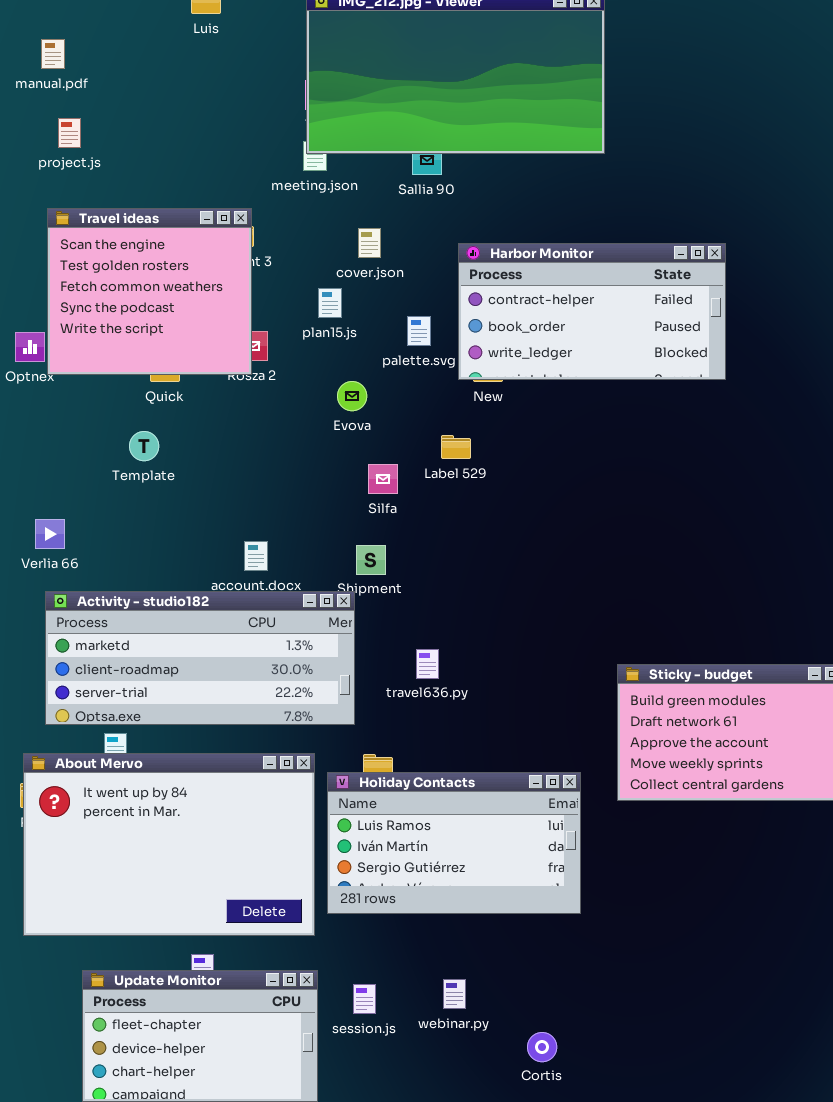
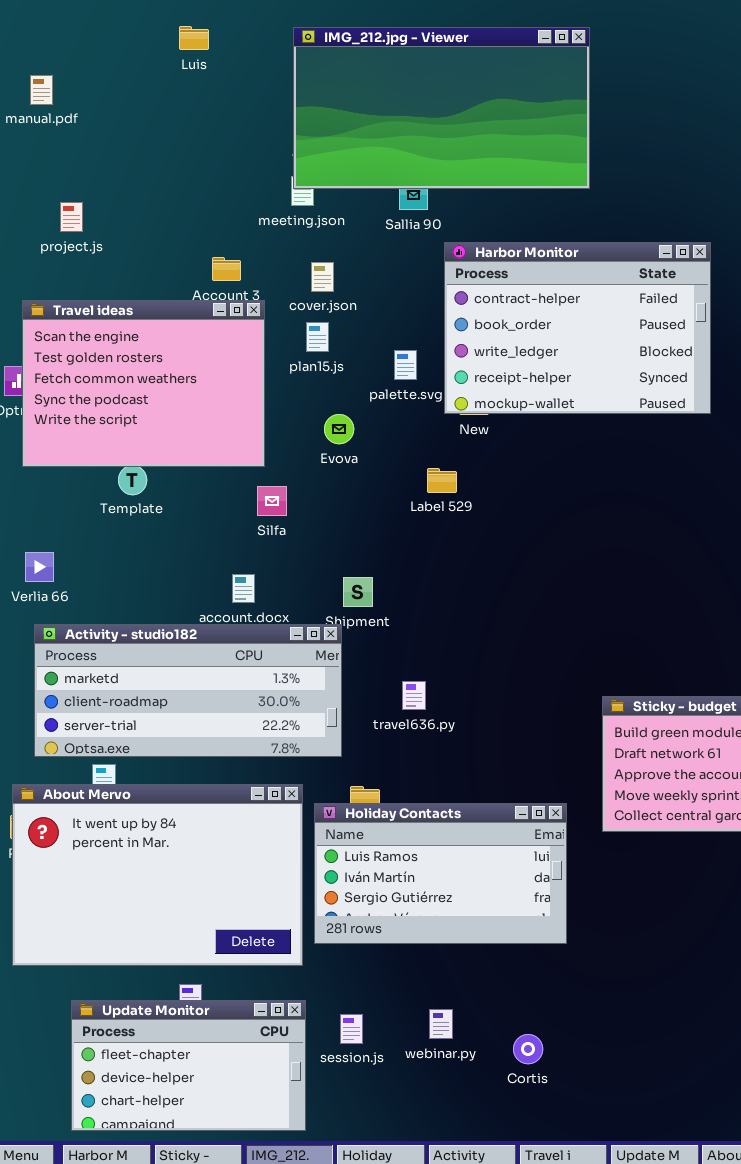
project.js: [58,118,81,148] -> [60,202,83,232], moved
Travel ideas: [47,208,252,375] -> [22,300,265,467], moved, resized
cover.json: [358,228,381,258] -> [311,262,334,292], moved
Harbor Monitor: [458,243,726,380] -> [444,242,711,414], resized
Silfa: [368,464,398,494] -> [257,486,287,516], moved
Cortis: [527,1032,557,1062] -> [513,1034,543,1064], moved

